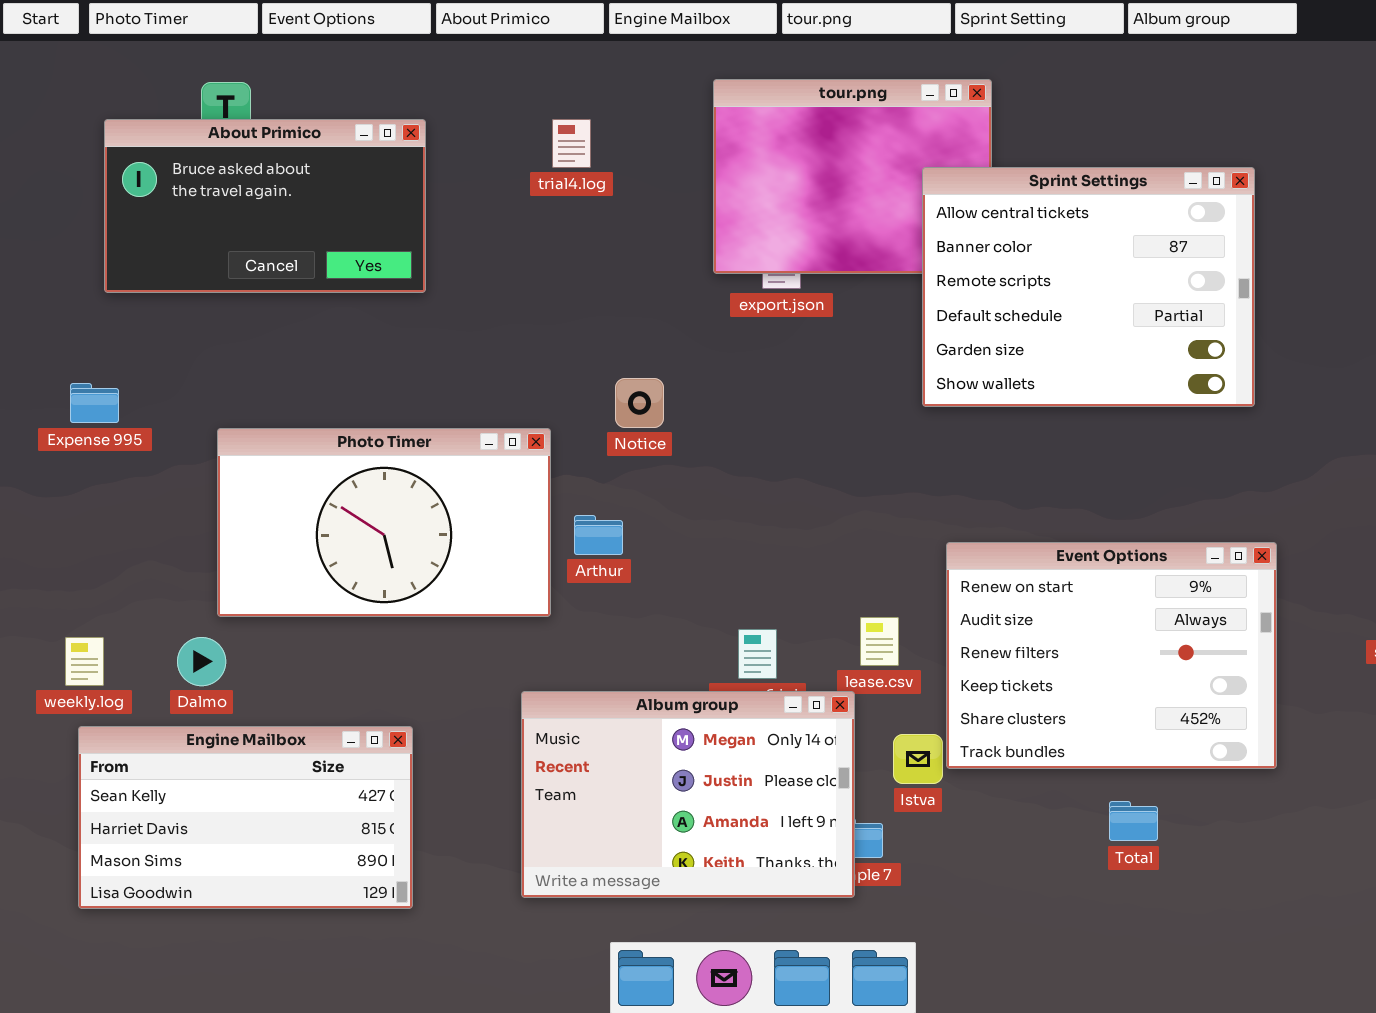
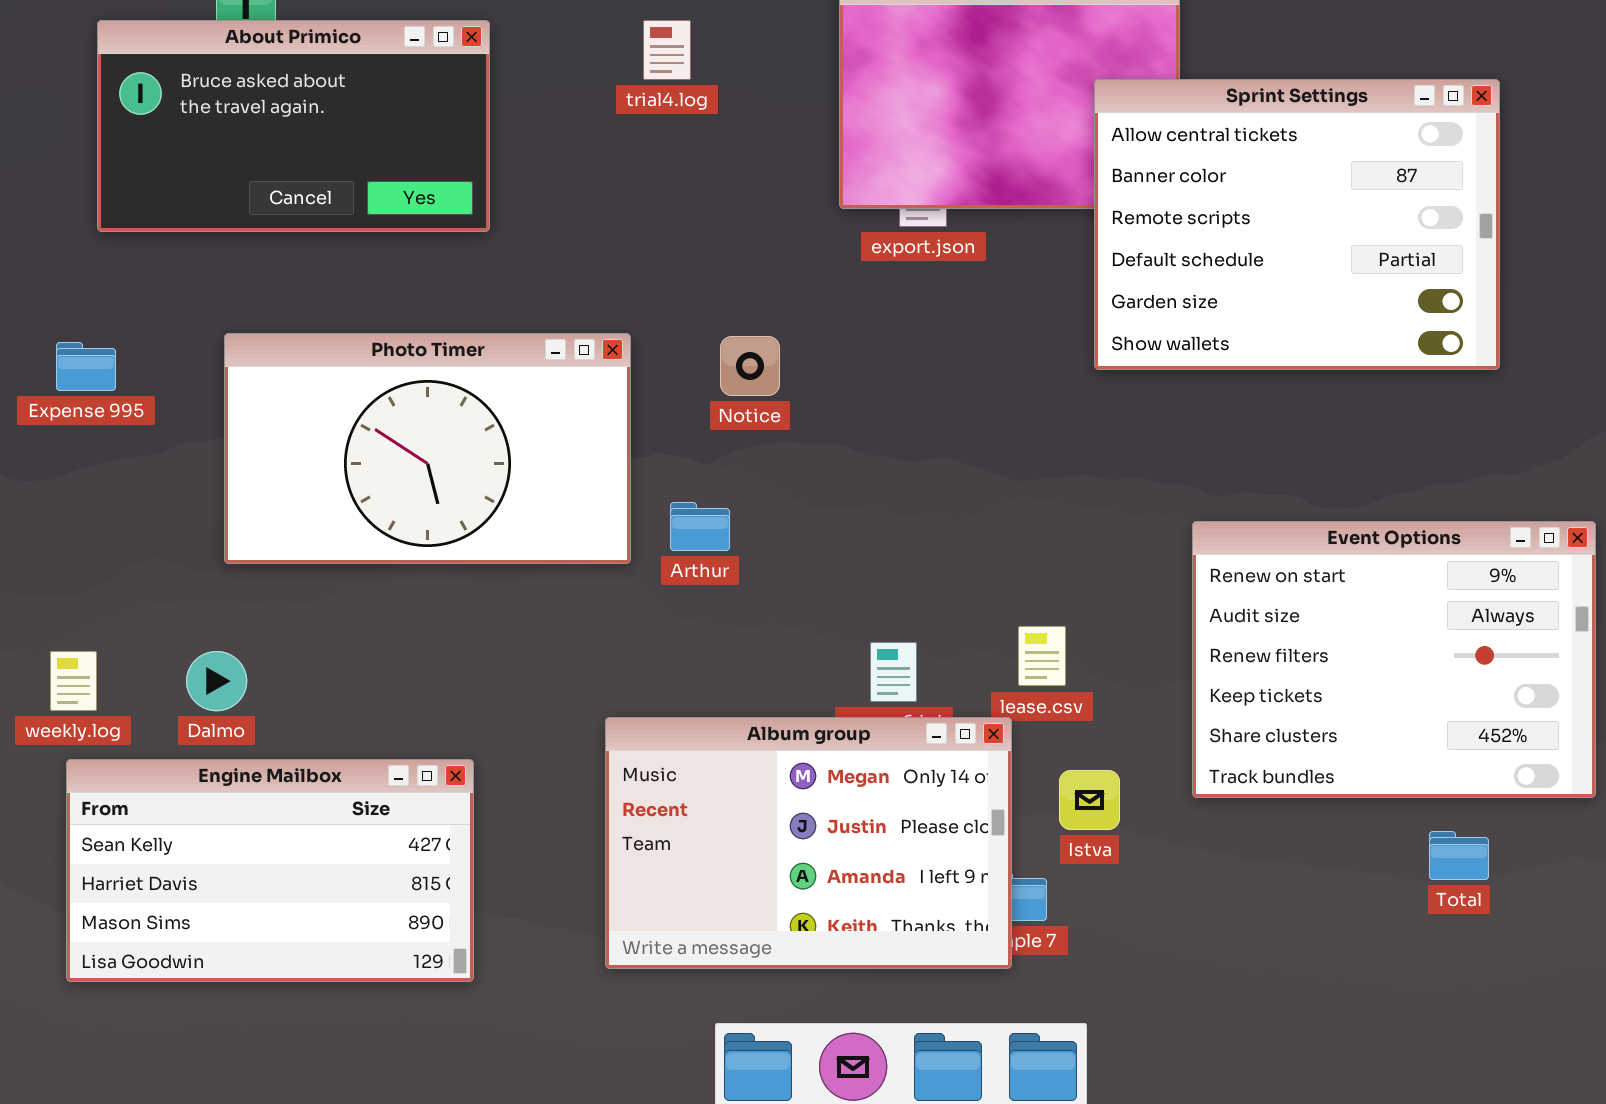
Photo Timer: [217,428,551,617] -> [224,333,631,564], moved
Event Options: [946,542,1277,769] -> [1192,521,1596,798], moved
Total: [1109,801,1158,841] -> [1429,831,1489,880], moved

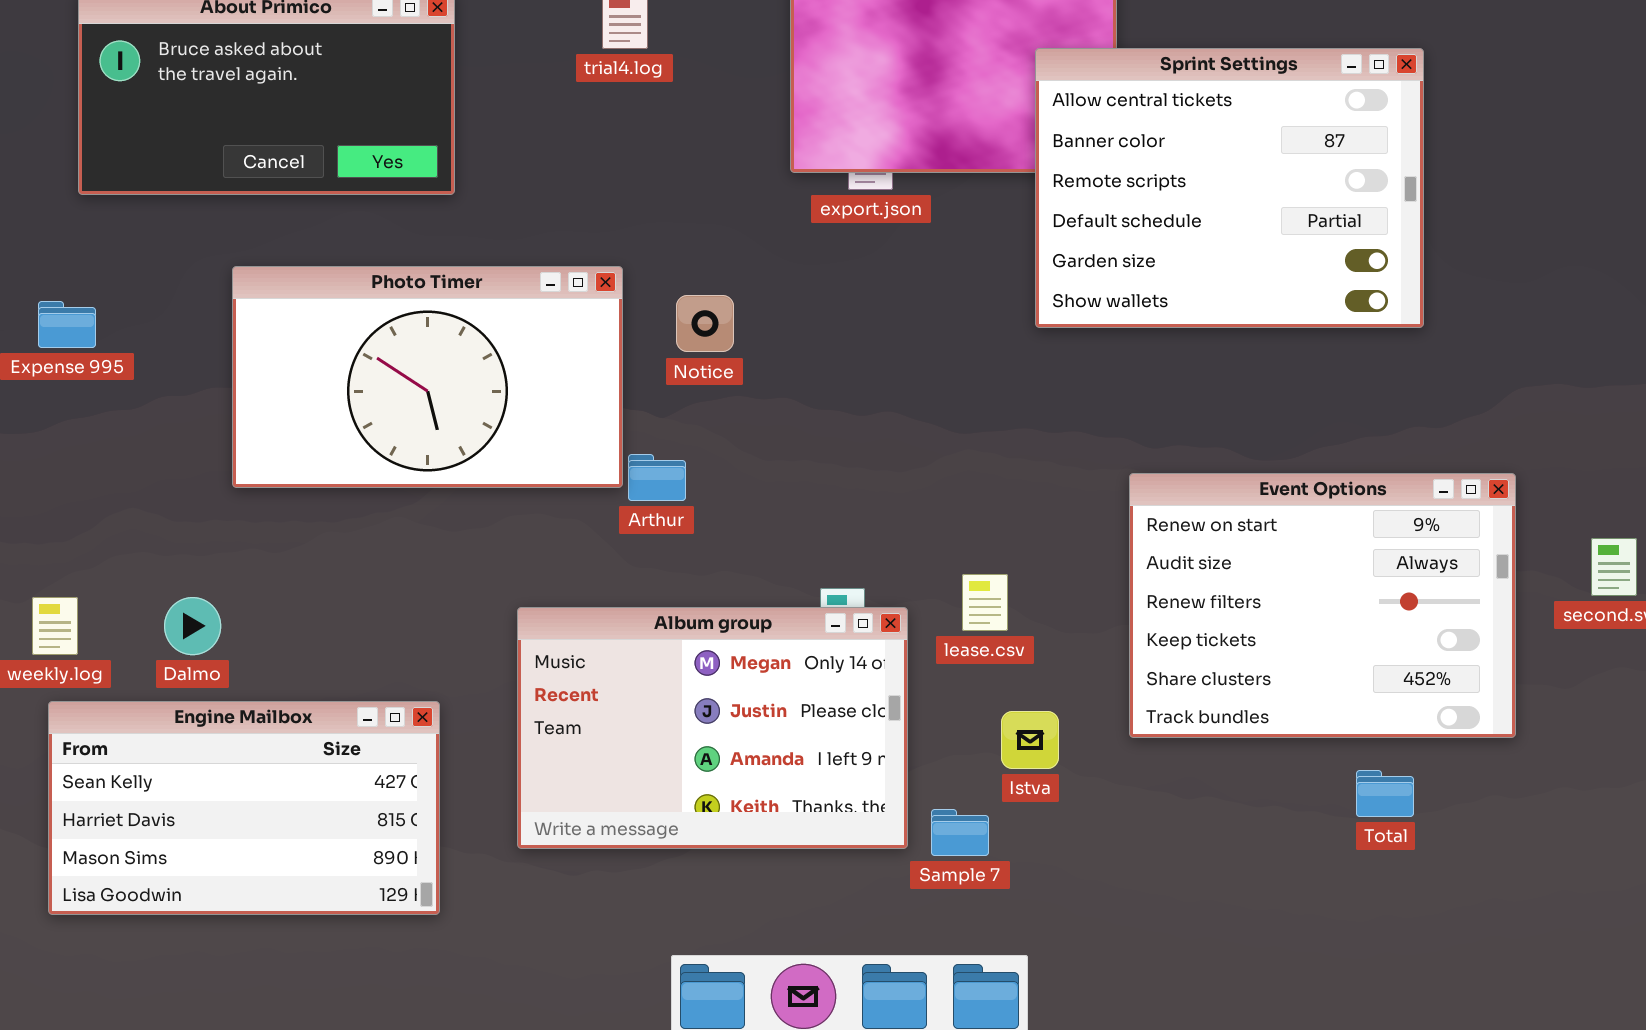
Photo Timer: [224,333,631,564] -> [232,266,623,488], moved
Album group: [605,717,1012,969] -> [517,607,908,849], moved

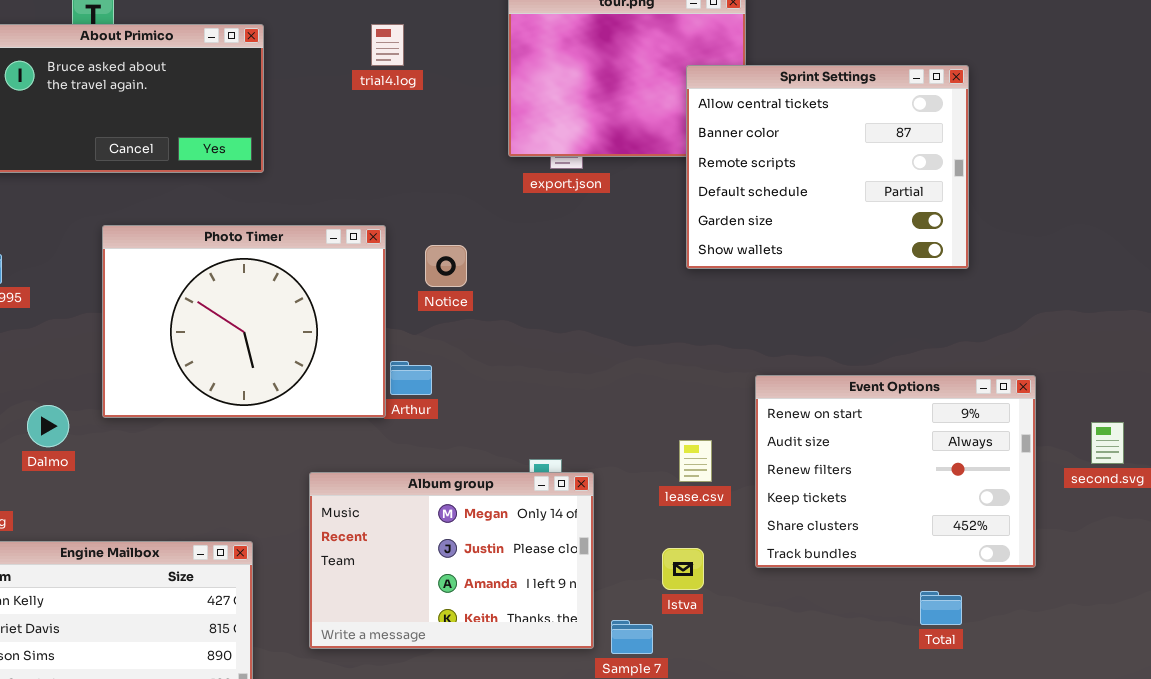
Photo Timer: [232,266,623,488] -> [102,225,386,418], resized
lease.csv: [962,574,1008,631] -> [679,440,712,482], moved
Dalmo: [164,597,221,655] -> [27,405,69,447], moved

